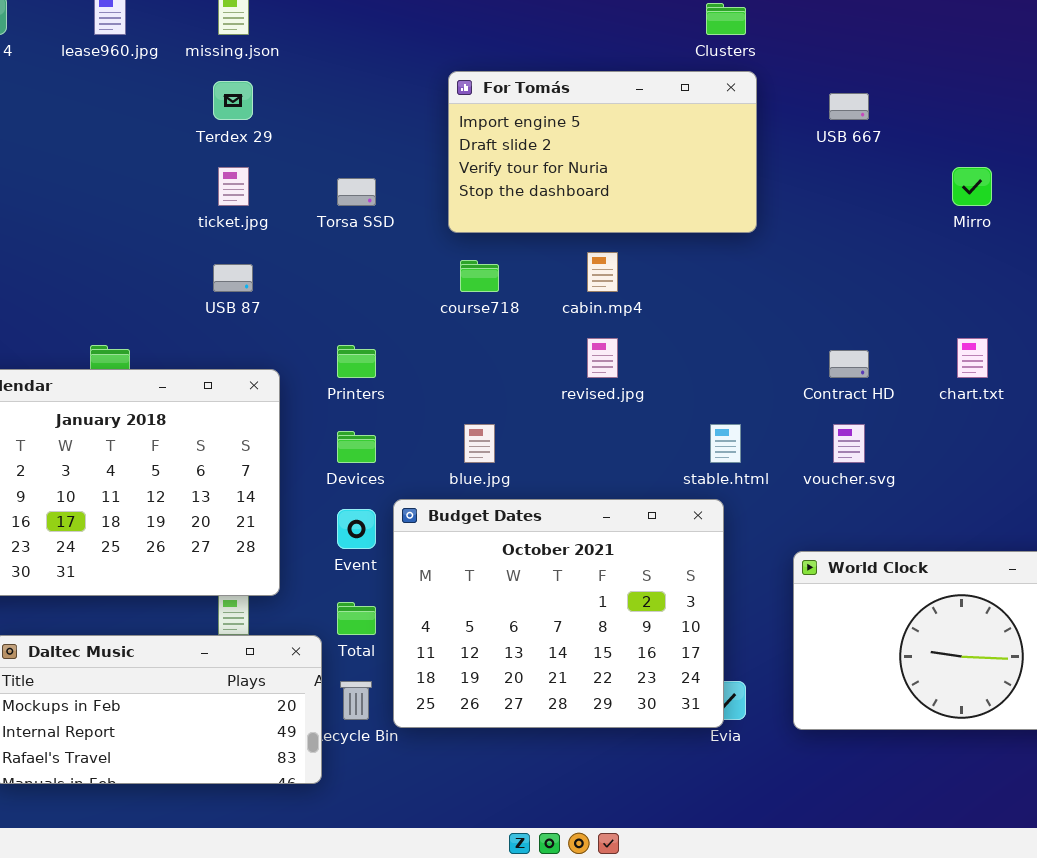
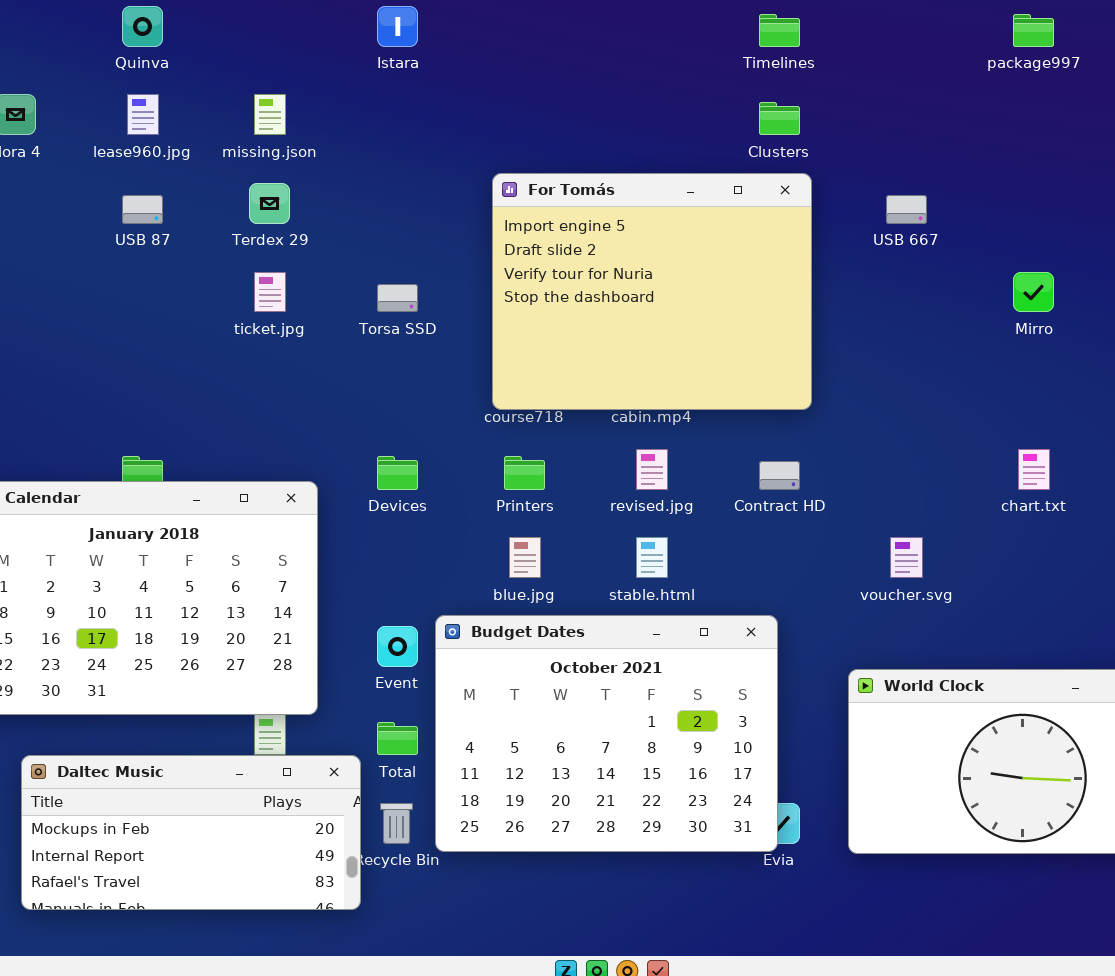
For Tomás: [448,71,757,233] -> [492,173,812,410], resized
USB 87: [213,264,253,292] -> [122,195,163,224], moved
Printers: [337,345,376,378] -> [504,456,545,490], moved
Contract HD: [829,350,869,378] -> [759,461,800,490], moved
stable.html: [710,424,741,463] -> [636,537,668,578], moved
Devices: [337,431,376,463] -> [377,456,418,490], moved

